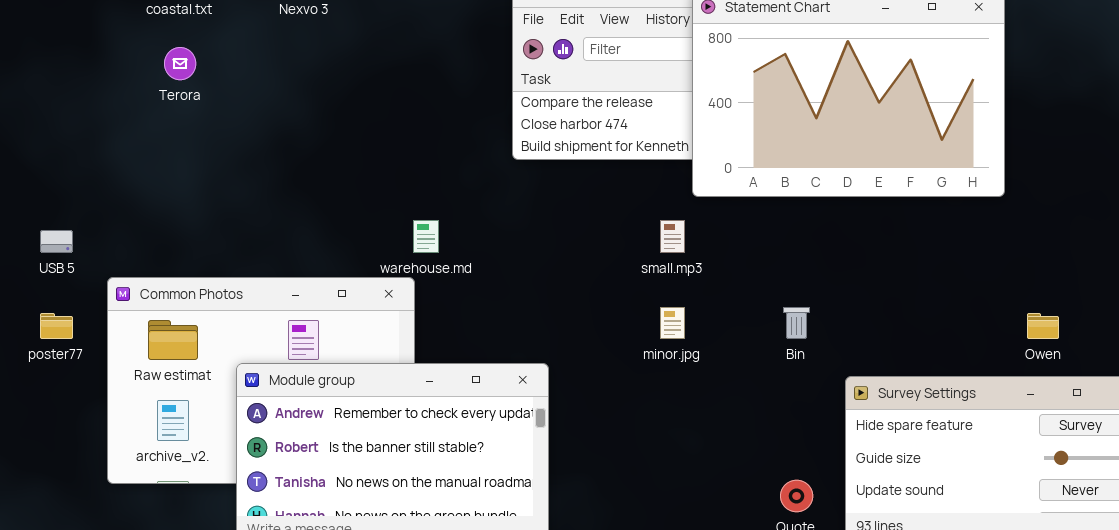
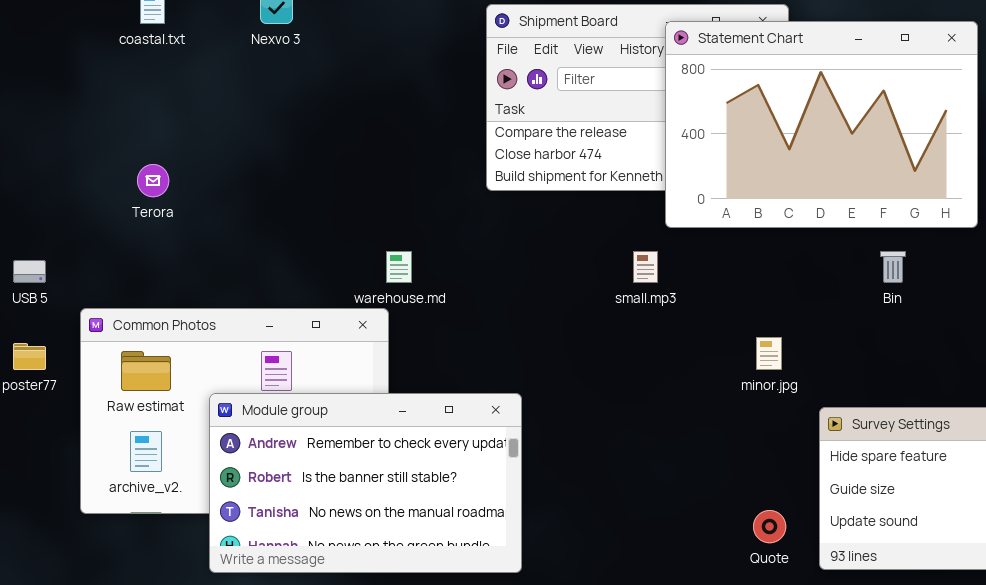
Terora: [164,47,196,80] -> [137,164,169,197], moved
minor.jpg: [660,307,685,339] -> [756,337,782,370], moved
Bin: [783,307,810,339] -> [880,251,906,283], moved

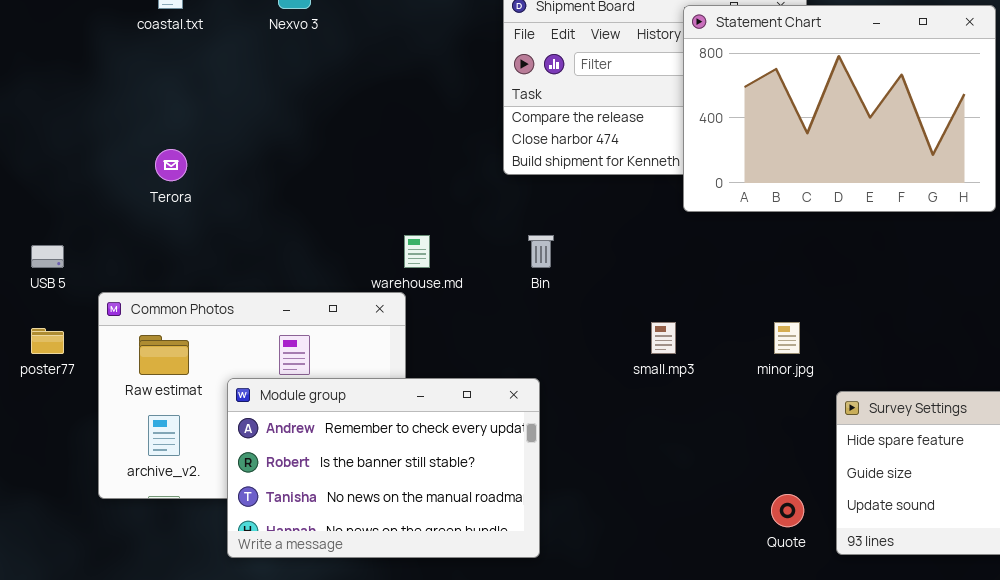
small.mp3: [633,251,658,283] -> [651,322,676,354], moved
Bin: [880,251,906,283] -> [528,235,554,268], moved

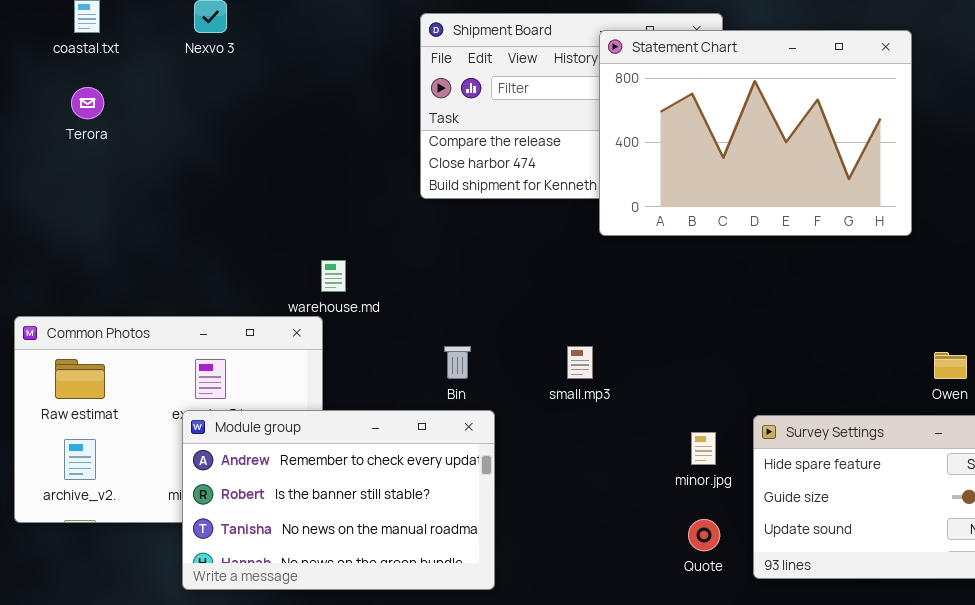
Terora: [155,149,187,181] -> [71,87,104,119], moved
Bin: [528,235,554,268] -> [444,346,471,379], moved
minor.jpg: [774,322,800,354] -> [691,432,716,465], moved
Module group: [227,378,540,558] -> [182,410,495,590], moved

